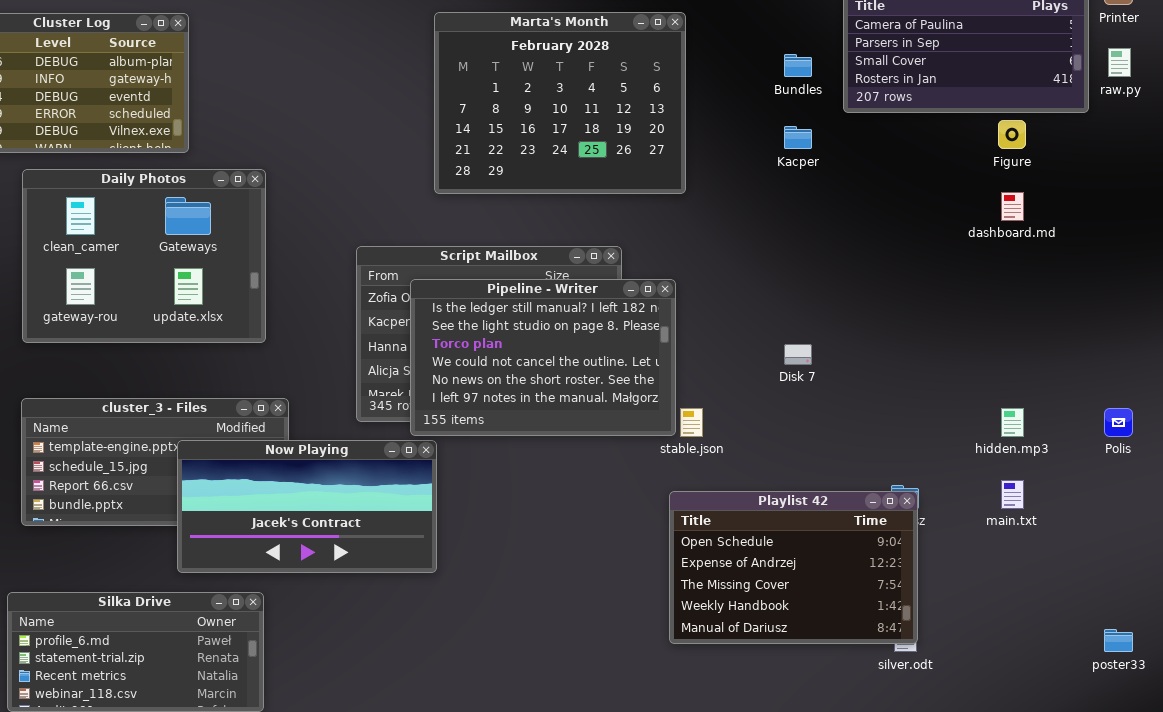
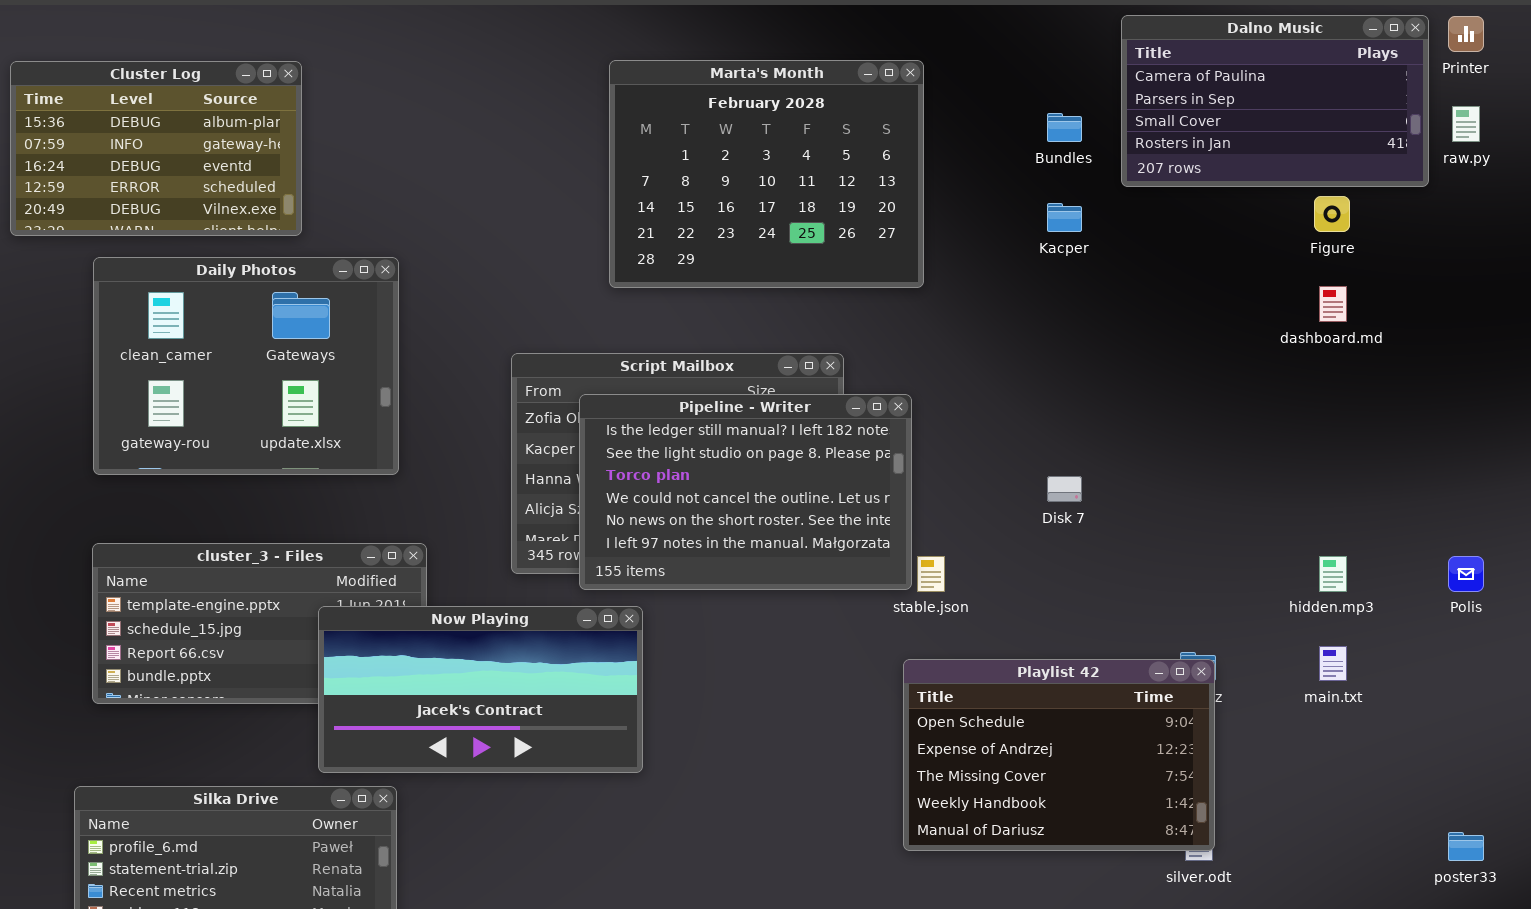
Now Playing: [177,440,437,573] -> [318,606,643,773], moved

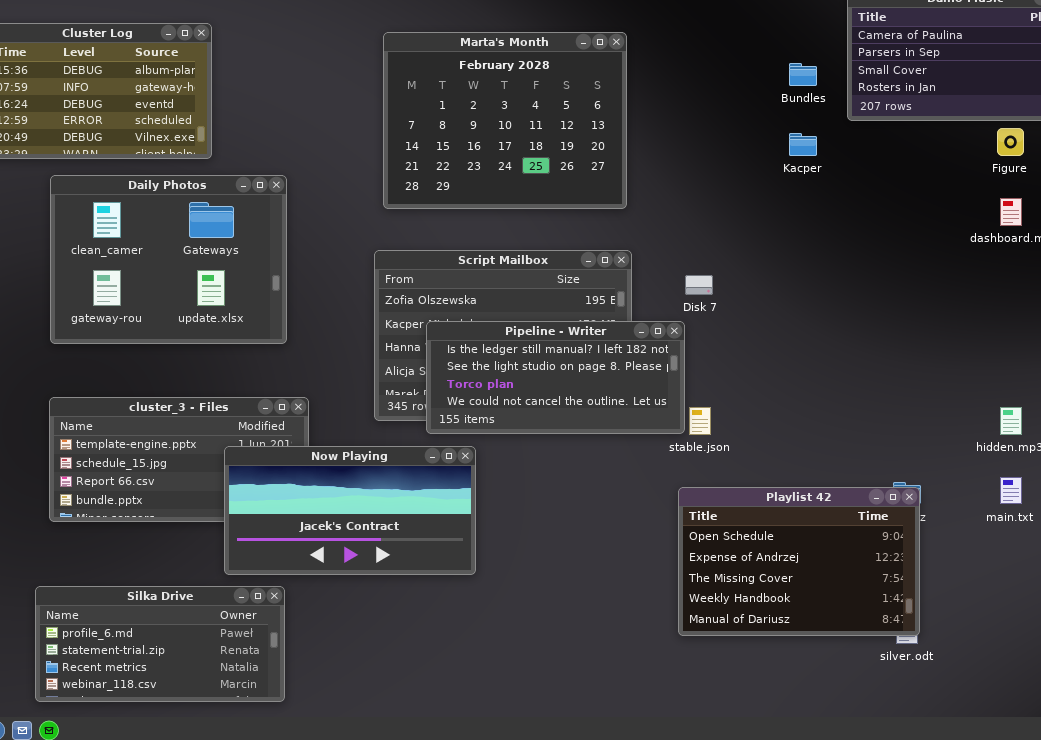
Marta's Month: [609,60,924,288] -> [383,32,627,209], moved
Pipeline - Writer: [579,394,912,590] -> [426,321,685,434], resized
Disk 7: [1047,476,1082,502] -> [685,275,713,295], moved

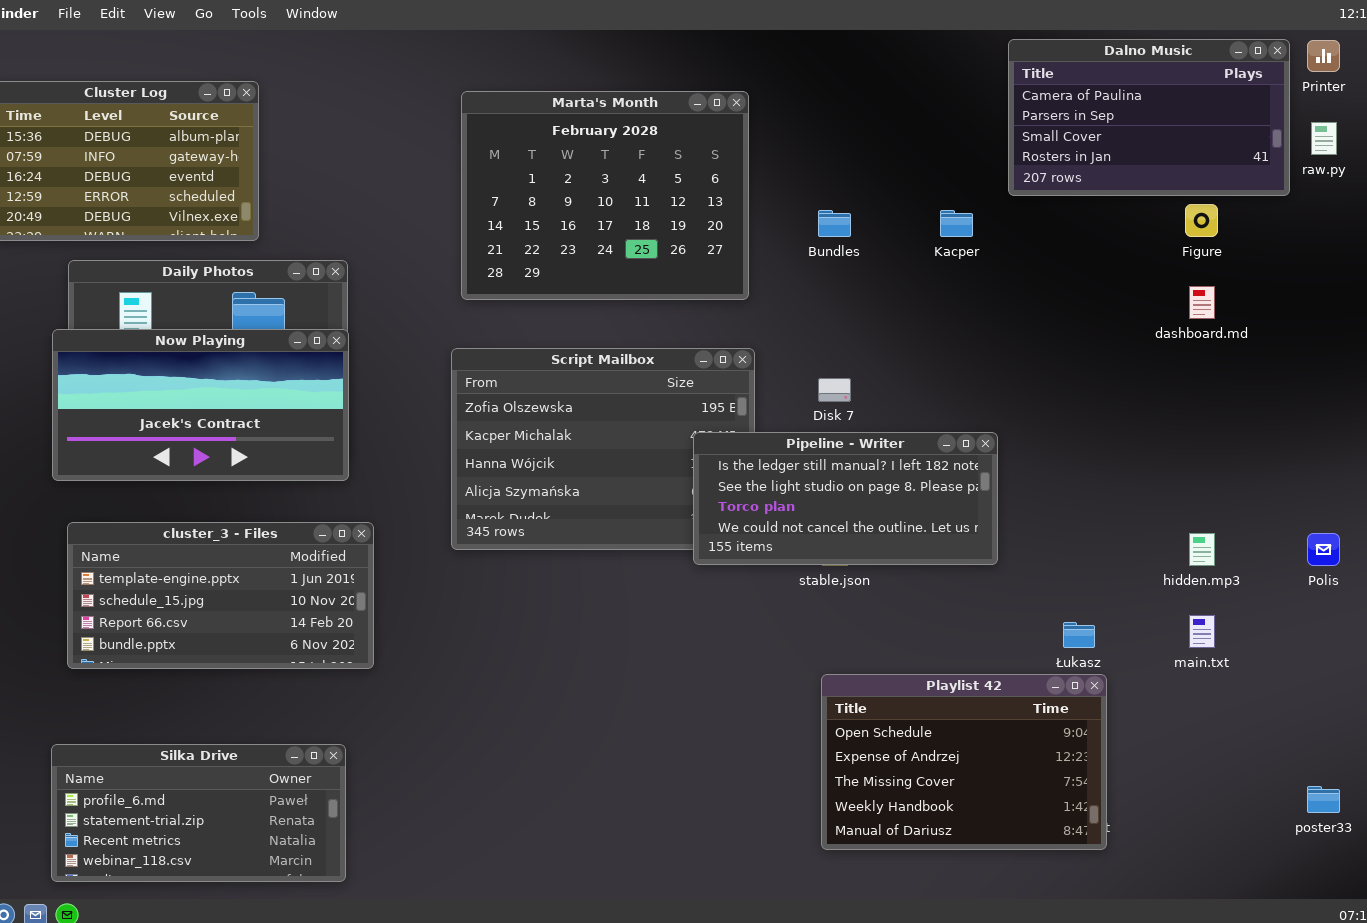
Bundles: [789,63,817,86] -> [818,210,851,237], moved
Pipeline - Writer: [426,321,685,434] -> [693,432,998,565], moved
Now Playing: [224,446,476,575] -> [52,329,349,481], moved
Playlist 42: [678,487,920,636] -> [821,674,1107,850], moved

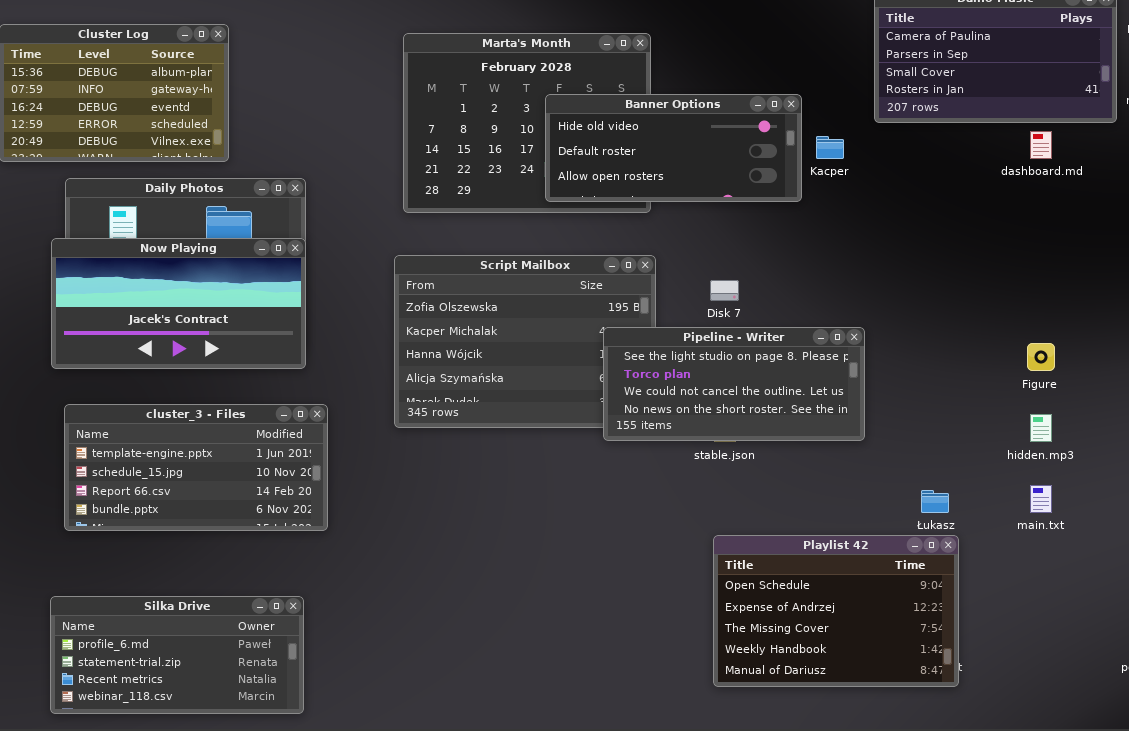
Banner Options: none -> [545,94,802,202], opened
Figure: [1185,204,1218,237] -> [1027,343,1055,371], moved
dashboard.md: [1189,286,1215,319] -> [1030,131,1052,159], moved
Pipeline - Writer: [693,432,998,565] -> [603,327,865,441], scrolled down 1 row

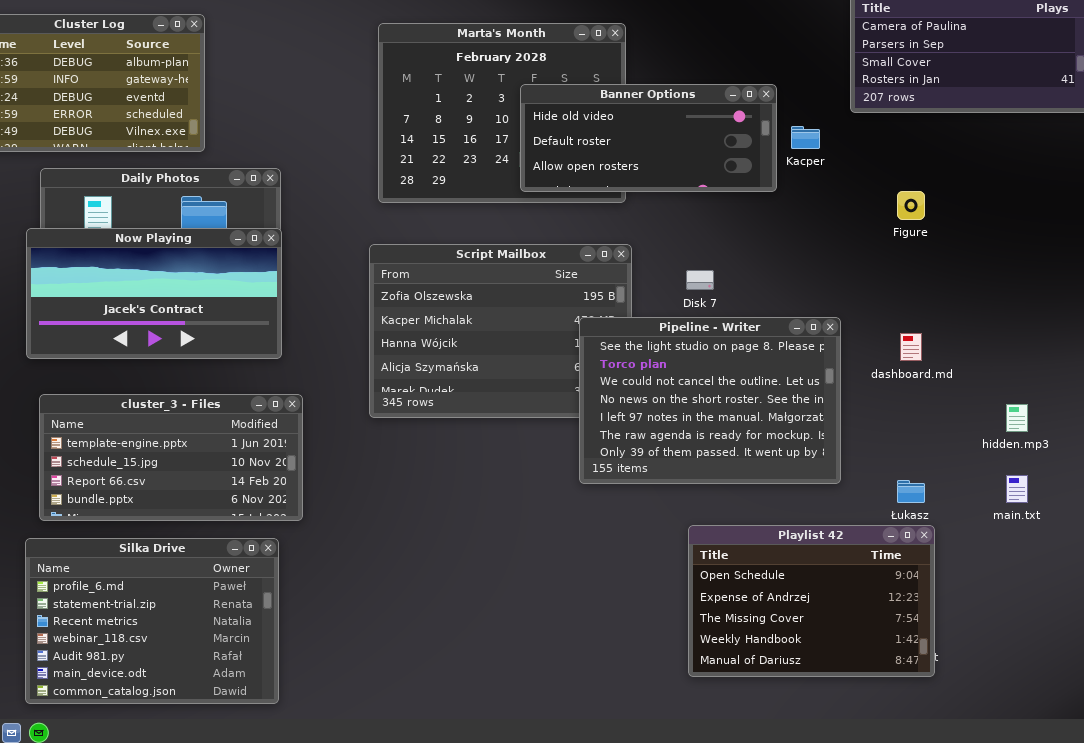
dashboard.md: [1030,131,1052,159] -> [900,333,922,361], moved
Pipeline - Writer: [603,327,865,441] -> [579,317,841,484], resized
Figure: [1027,343,1055,371] -> [897,191,925,220], moved
Silka Drive: [50,596,304,714] -> [25,538,279,704], resized

